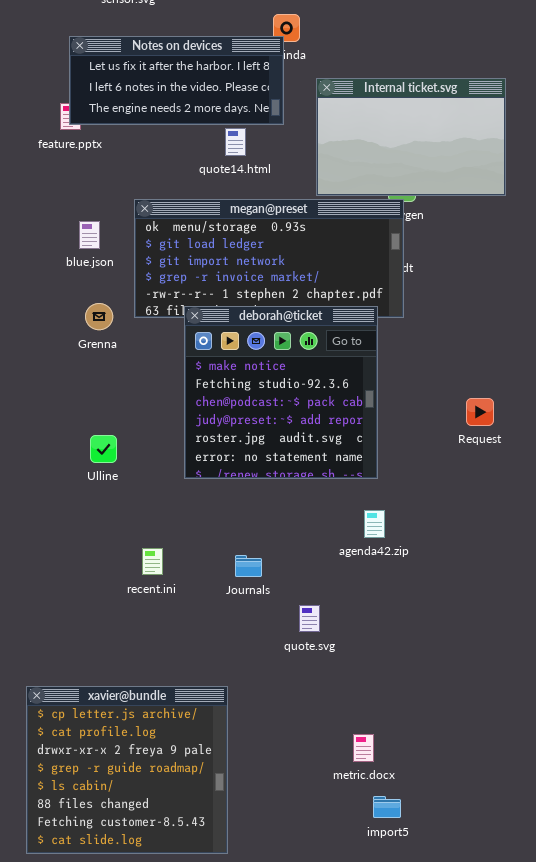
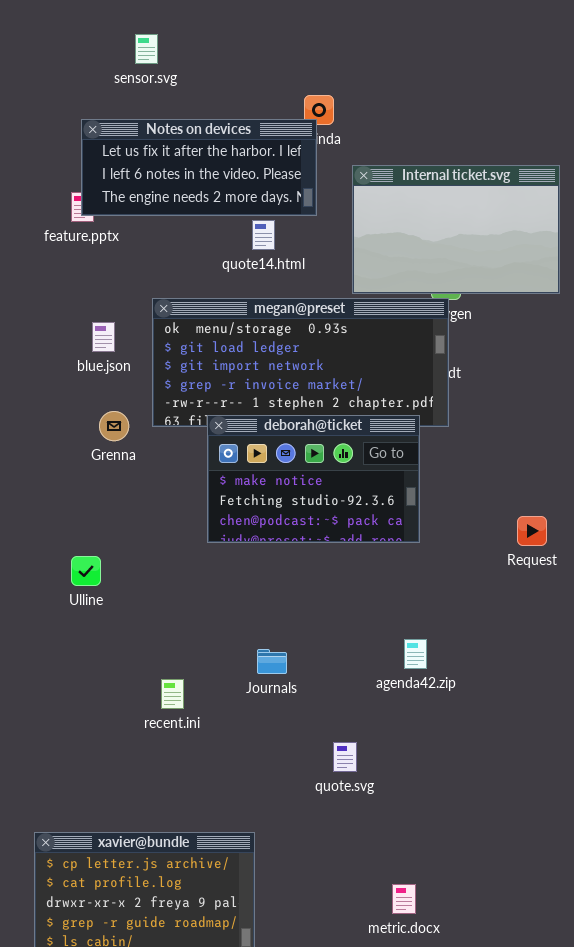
deborah@ticket: [184,306,378,479] -> [207,415,420,543], resized
Ulline: [90,435,117,463] -> [71,556,101,586], moved
Journals: [235,555,262,577] -> [257,649,287,674], moved

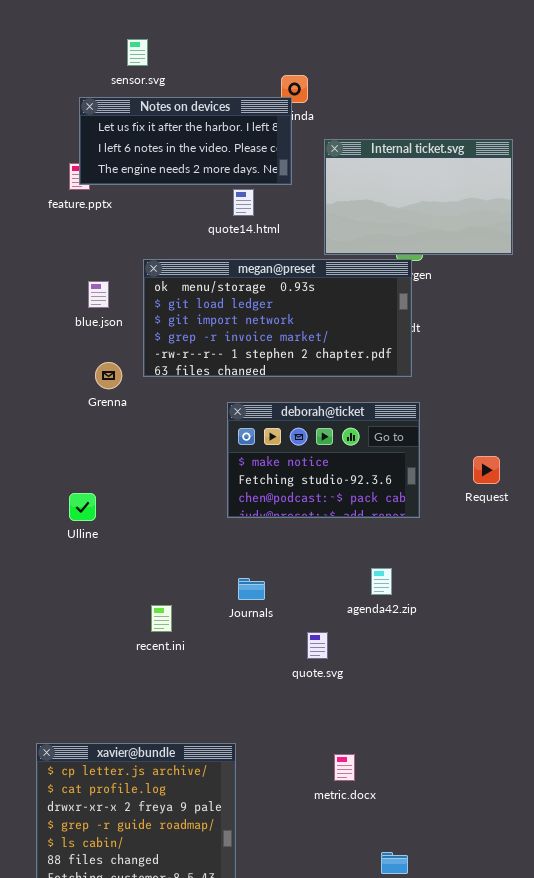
sensor.svg: [135,34,158,64] -> [127,39,148,66], moved
deborah@ticket: [207,415,420,543] -> [227,402,420,518], moved
quote.svg: [333,742,357,772] -> [307,632,328,659], moved
metric.docx: [392,884,416,914] -> [334,754,355,781], moved

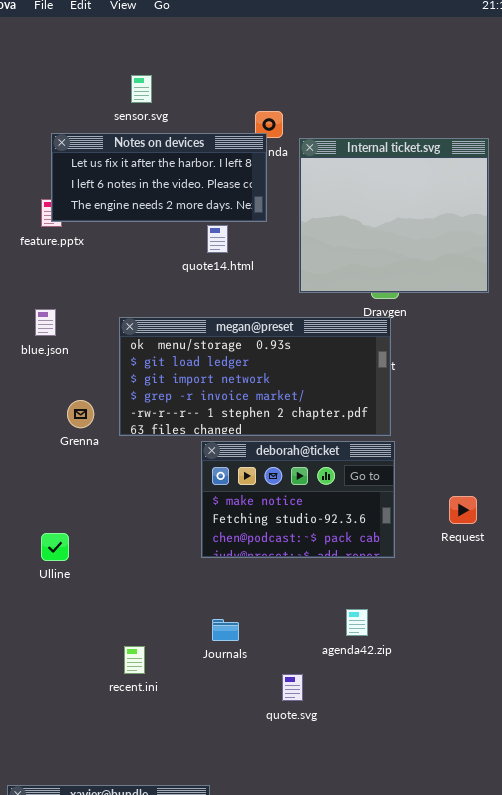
sensor.svg: [127,39,148,66] -> [131,75,152,103], moved
Internal ticket.svg: [324,139,513,255] -> [299,138,489,293], resized
megan@preset: [143,259,412,377] -> [119,317,391,436], moved
blue.json: [88,281,109,308] -> [35,309,56,336], moved

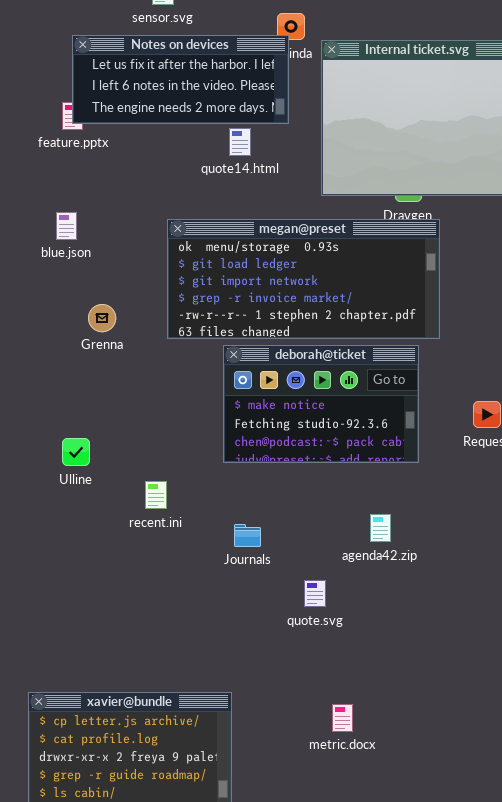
megan@preset: [119,317,391,436] -> [167,219,440,339], moved
recent.ini: [124,646,145,674] -> [145,481,167,509], moved

